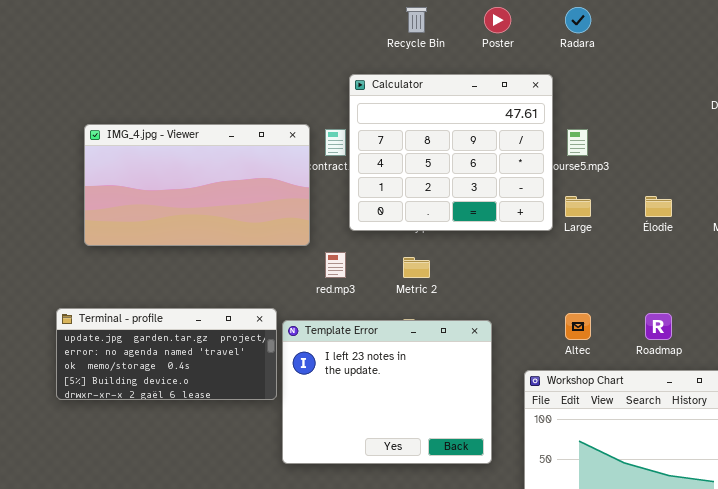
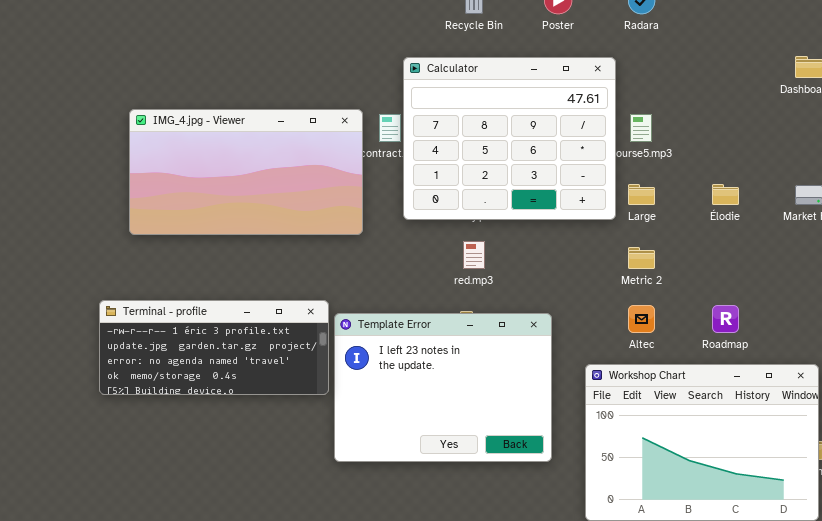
red.mp3: [325,252,346,278] -> [463,241,485,269], moved
Metric 2: [403,257,430,278] -> [628,247,655,269], moved
Terminal - profile: [56,308,277,400] -> [99,300,329,395], scrolled up 1 row

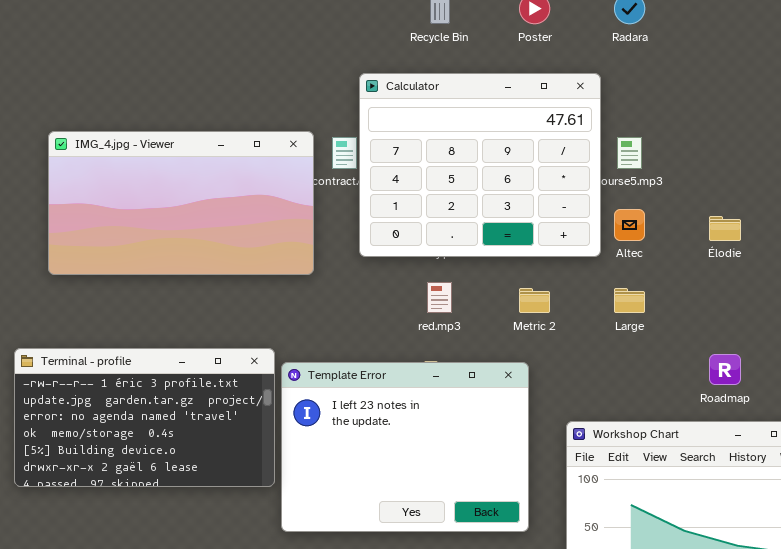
Large: [628,184,655,205] -> [614,288,645,313], moved
Metric 2: [628,247,655,269] -> [519,288,550,313], moved
Terminal - profile: [99,300,329,395] -> [14,348,275,487], resized
Altec: [628,305,655,333] -> [614,209,645,241], moved

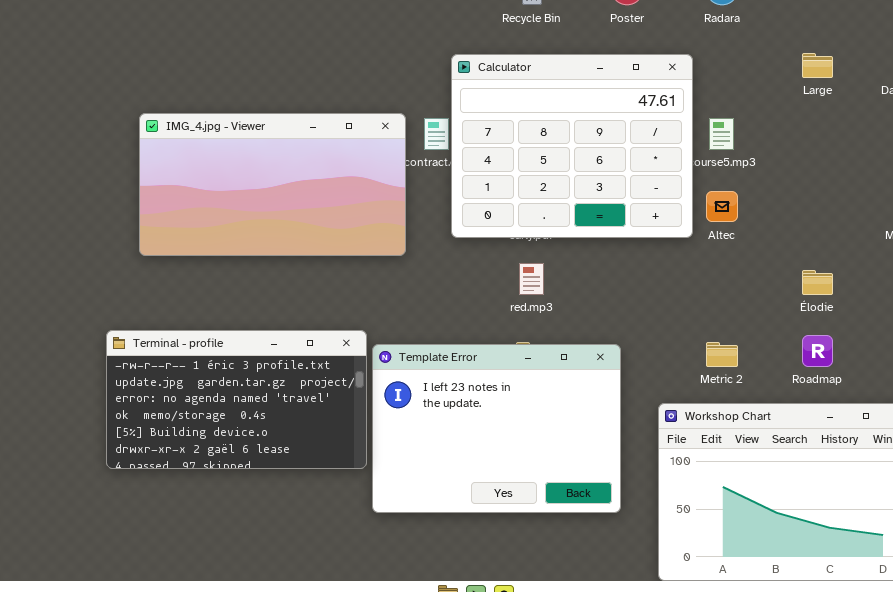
Élodie: [709,216,741,241] -> [802,270,833,295], moved
Metric 2: [519,288,550,313] -> [706,342,738,367], moved
Large: [614,288,645,313] -> [802,53,833,78], moved

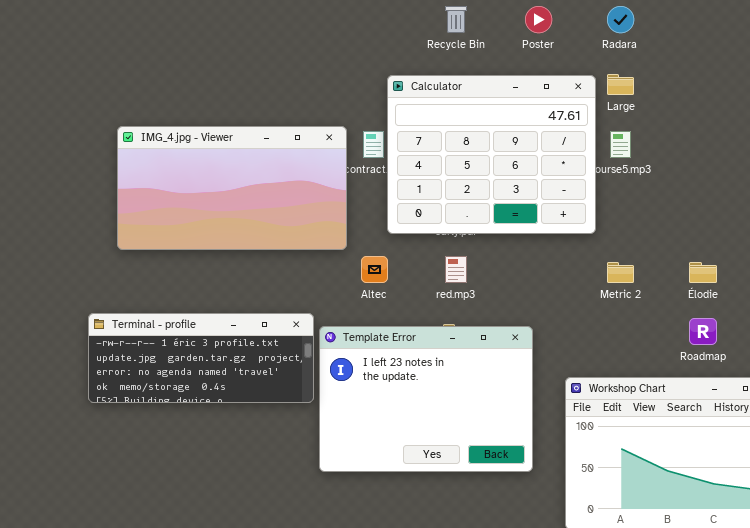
Large: [802,53,833,78] -> [607,74,634,95], moved
Altec: [706,191,738,222] -> [361,256,388,283], moved
Terminal - profile: [106,330,367,469] -> [88,313,314,403], resized
Metric 2: [706,342,738,367] -> [607,262,634,283], moved

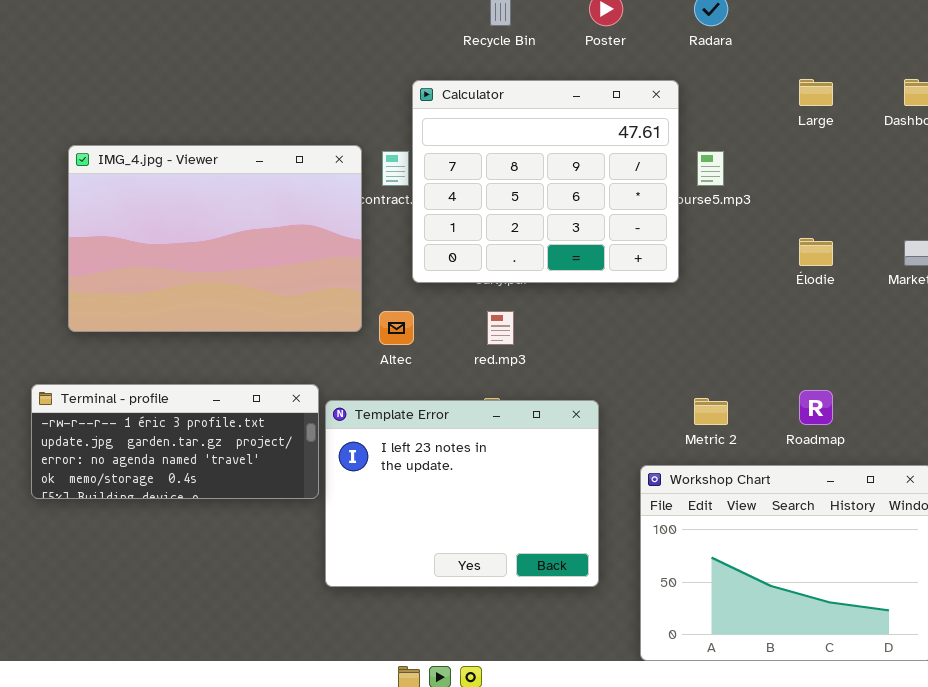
Large: [607,74,634,95] -> [799,79,833,106], moved
IMG_4.jpg - Viewer: [117,126,347,250] -> [68,145,362,332], resized
Metric 2: [607,262,634,283] -> [694,398,728,425], moved
Élodie: [689,262,717,283] -> [799,238,833,266], moved

